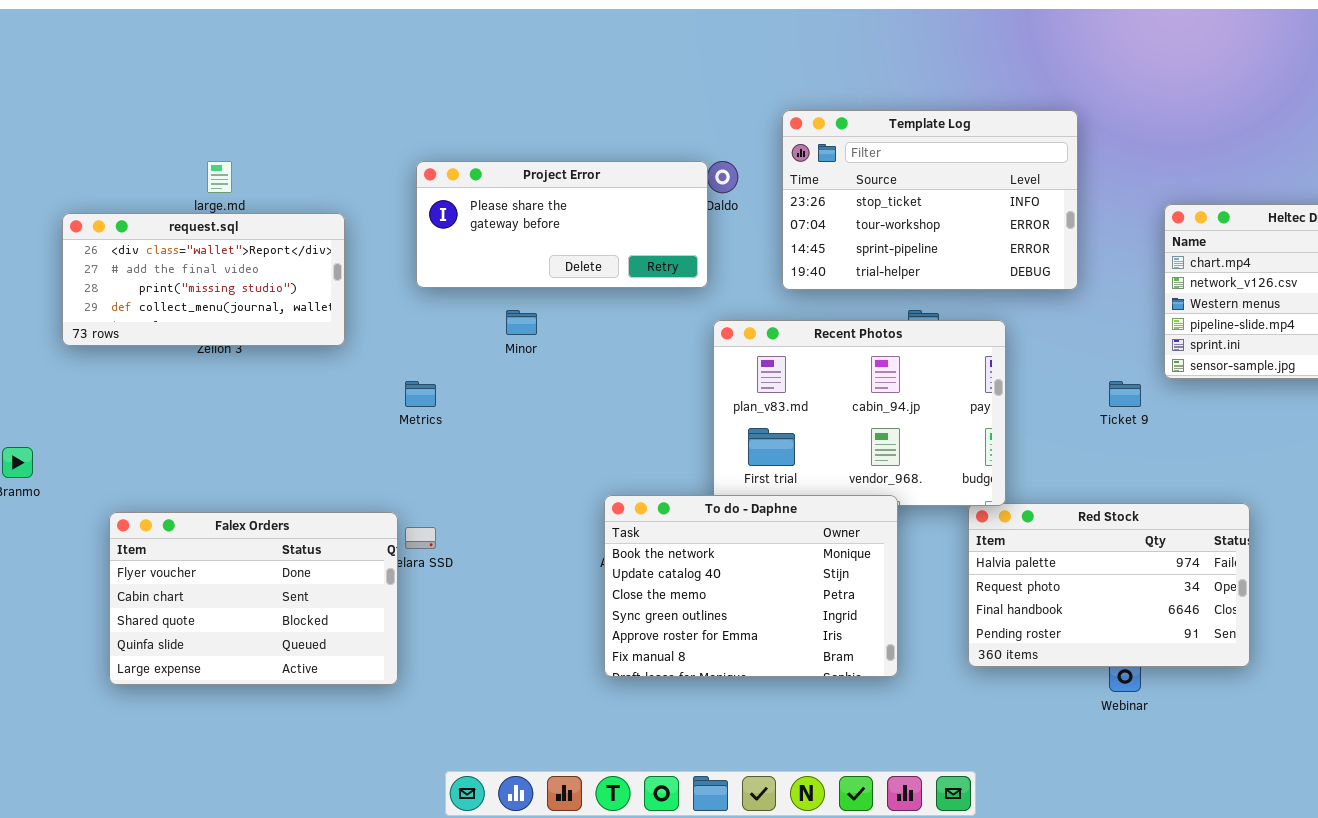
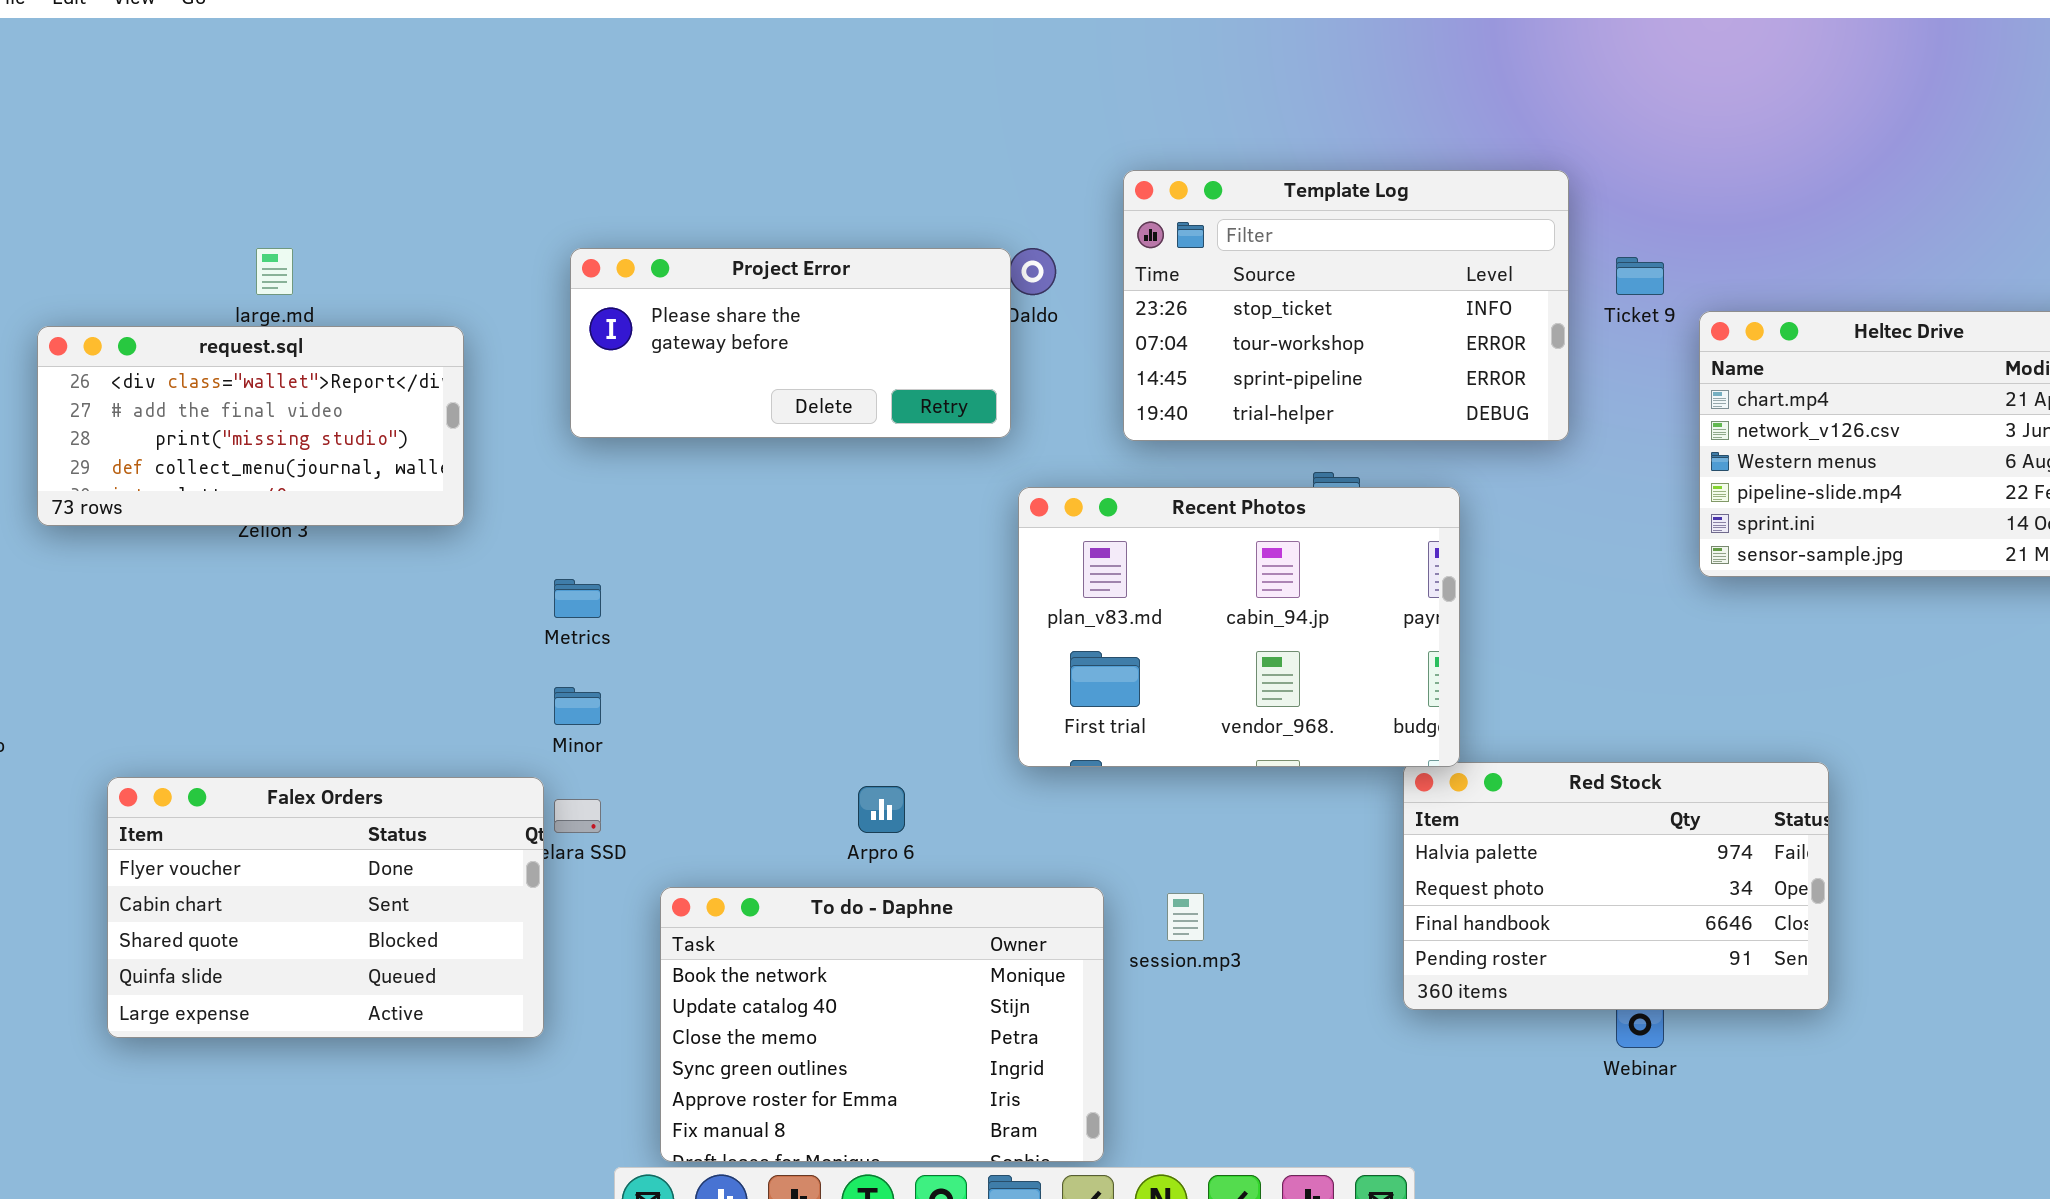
Minor: [506,310,537,335] -> [554,687,601,725], moved
Ticket 9: [1109,381,1141,407] -> [1616,257,1664,295], moved
To do - Daphne: [604,495,898,677] -> [660,887,1104,1162], moved

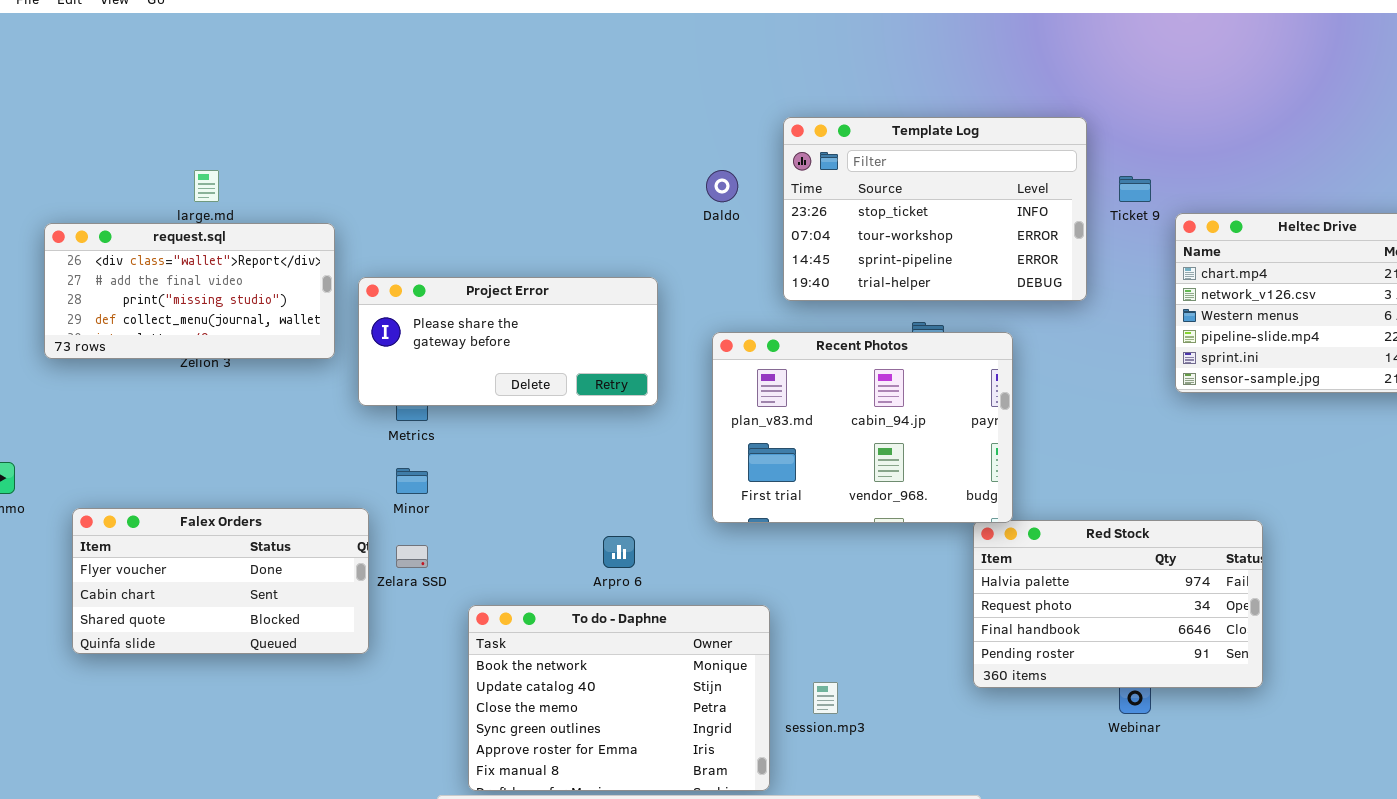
Project Error: [570,248,1011,438] -> [358,277,658,406], moved
Falex Orders: [107,777,544,1038] -> [72,508,369,654], moved, resized
session.mp3: [1167,893,1204,941] -> [813,682,838,714], moved

